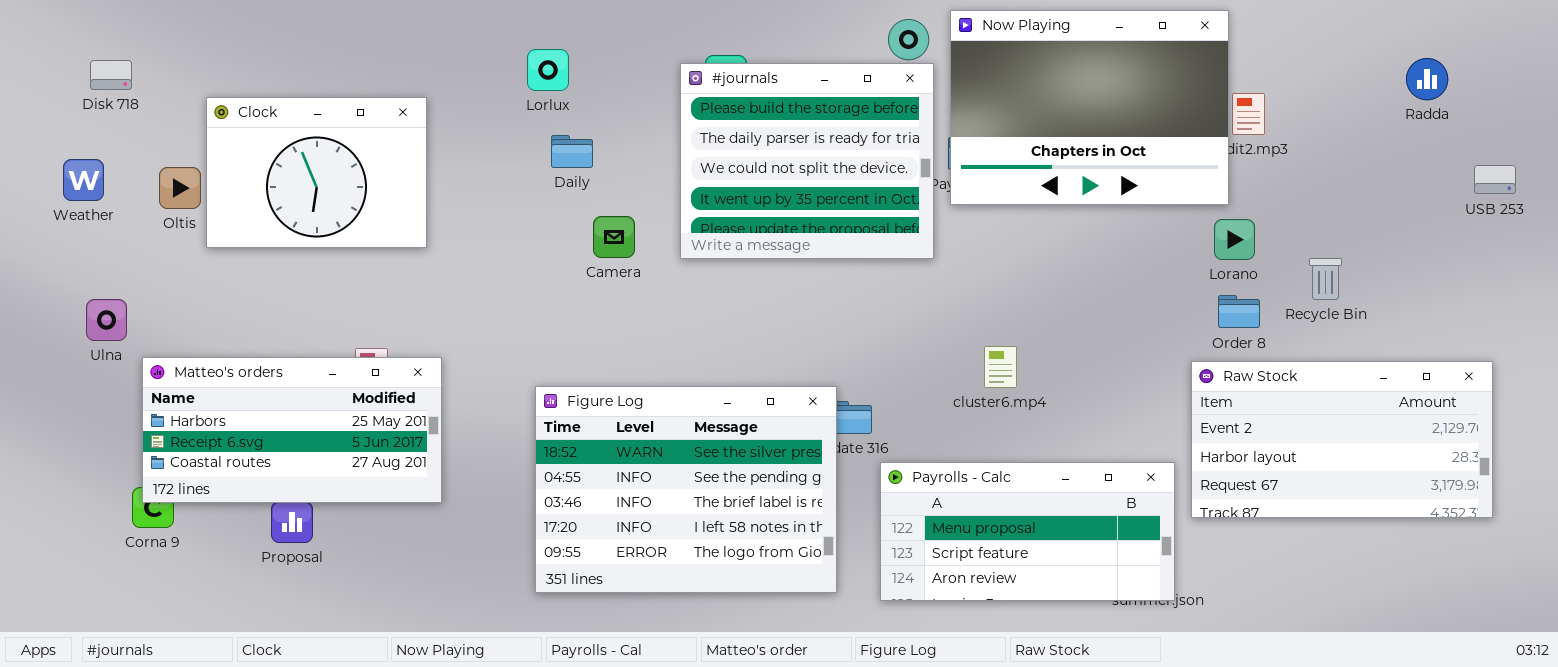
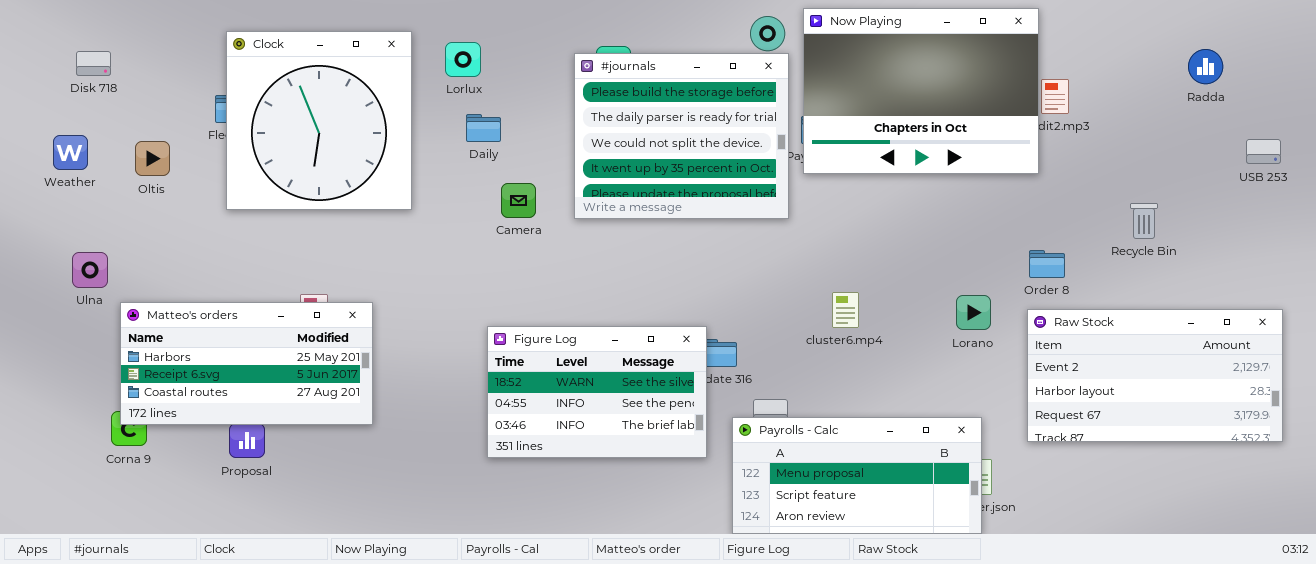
Clock: [206,97,427,248] -> [226,31,412,210], moved, resized
Lorano: [1214,219,1255,260] -> [956,295,991,330], moved
Recycle Bin: [1309,258,1342,300] -> [1130,203,1158,239], moved
Raw Stock: [1191,361,1493,518] -> [1027,309,1283,442], moved
Figure Log: [535,386,837,593] -> [487,326,707,458], resized
Payrolls - Calc: [880,462,1175,601] -> [732,417,982,534], moved

